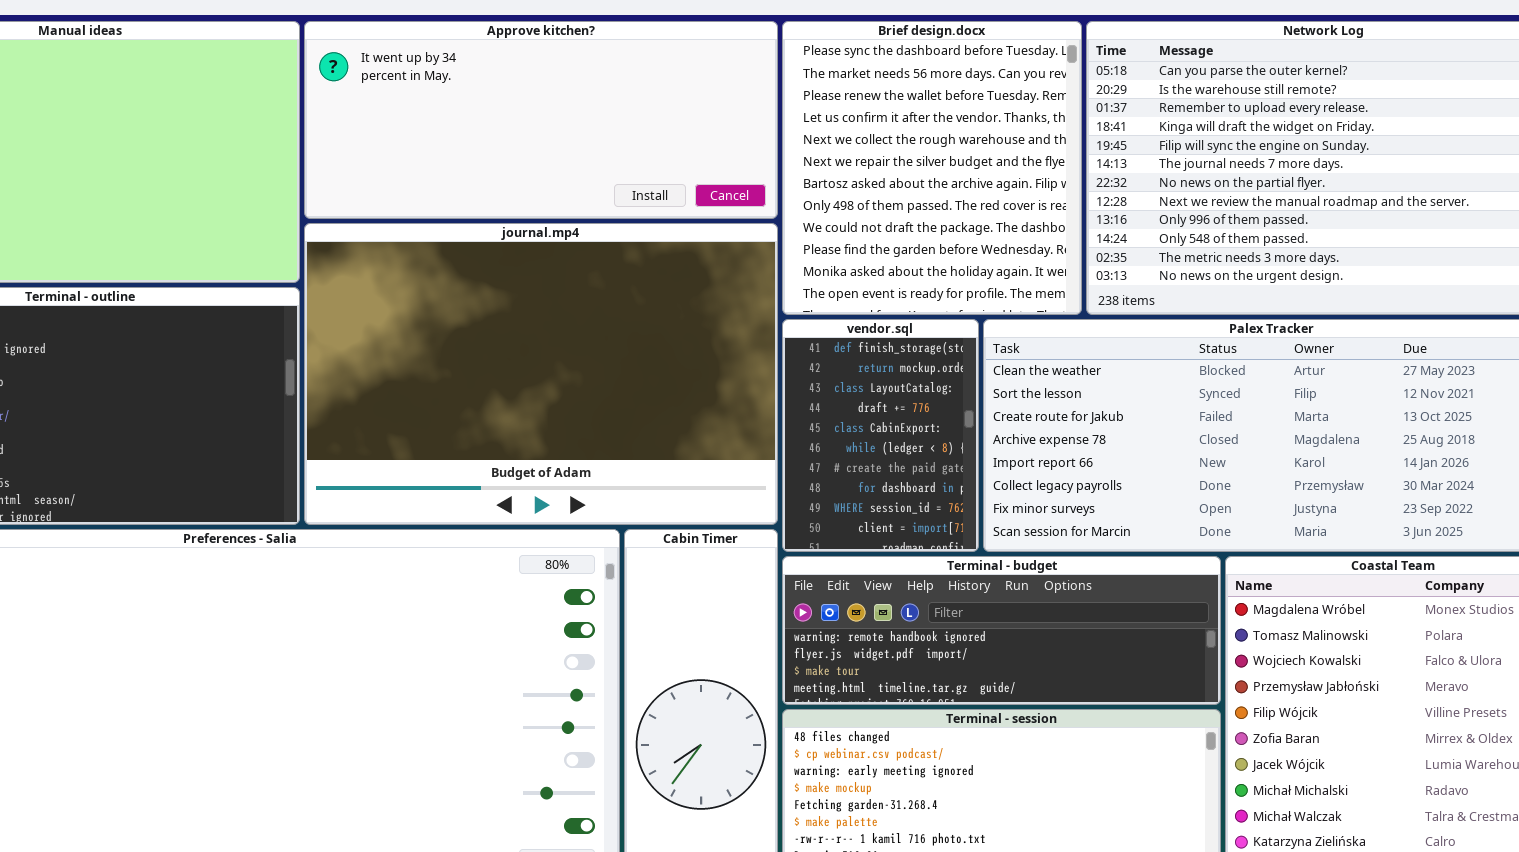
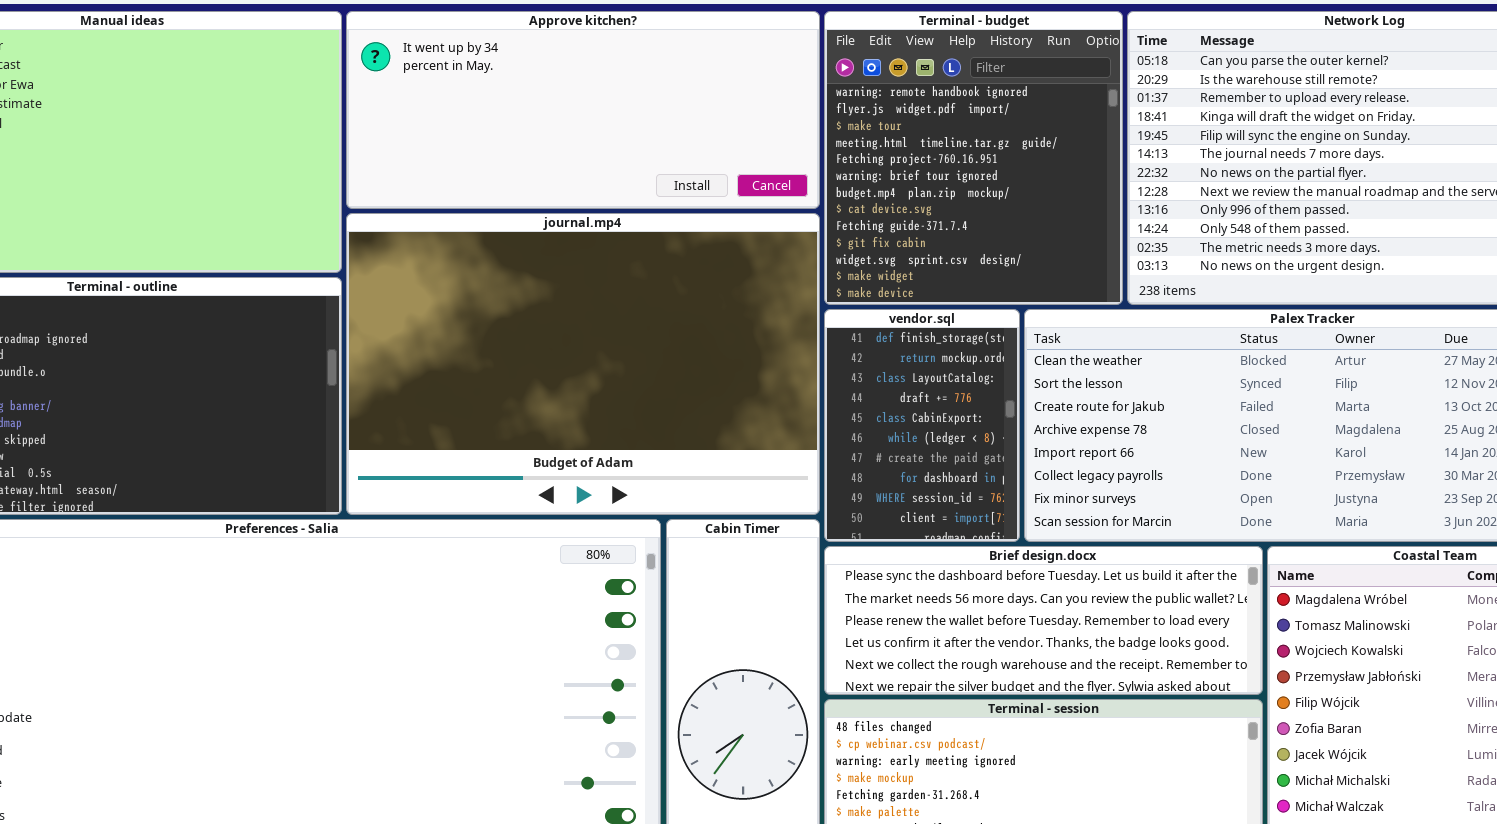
Brief design.docx: [782,21,1082,315] -> [824,546,1263,695], moved, resized
Terminal - budget: [782,556,1221,705] -> [824,11,1123,305], moved, resized

